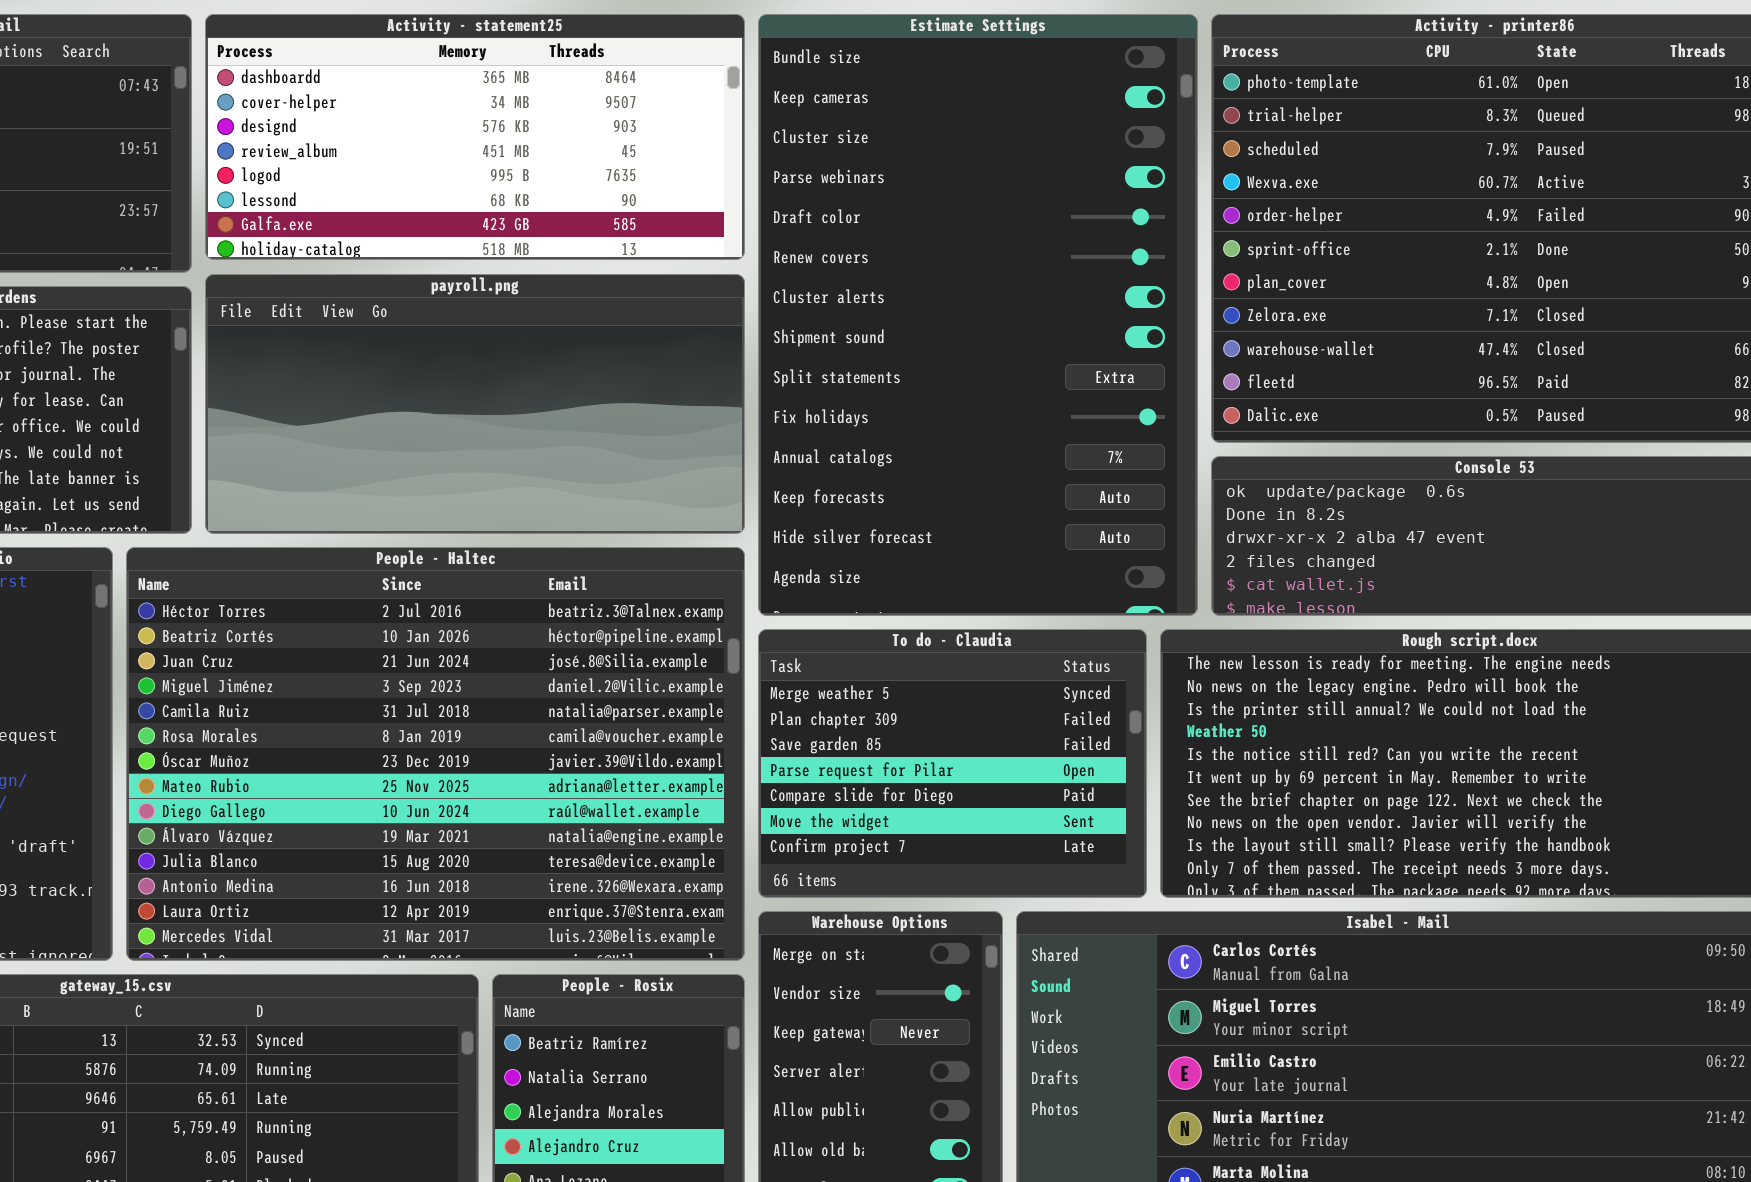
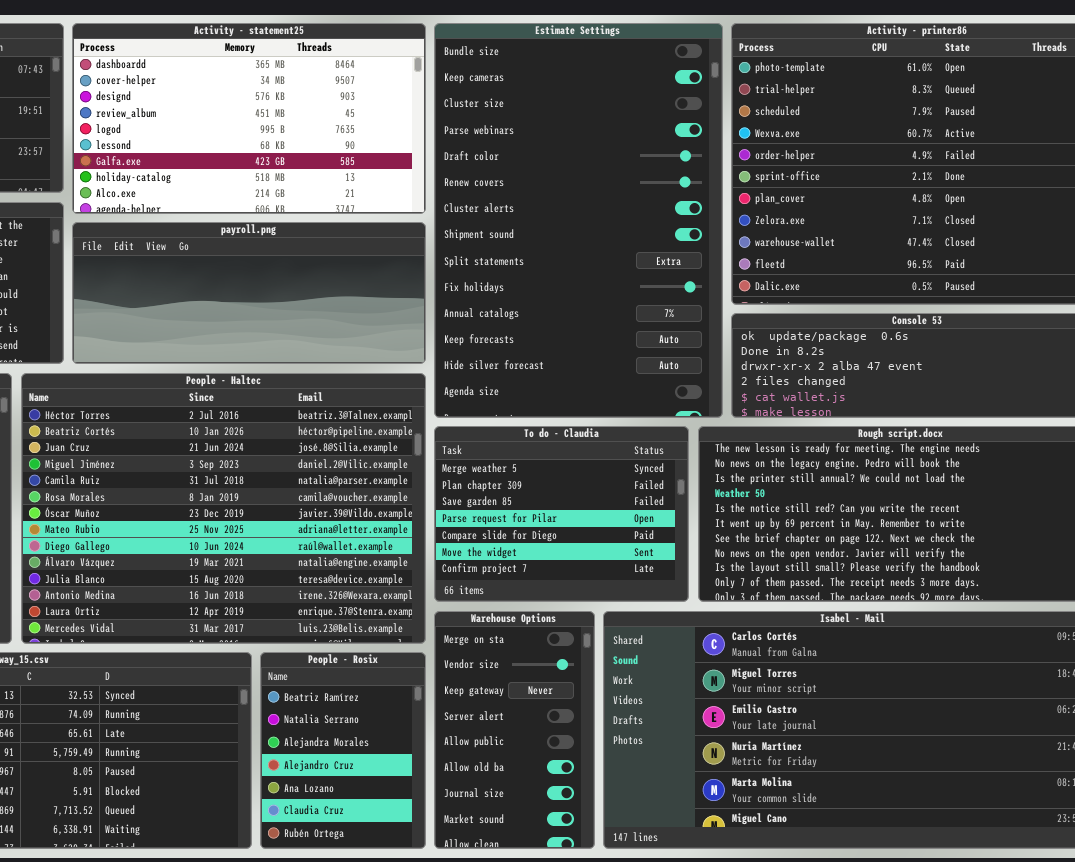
Activity - statement25: [205,14,745,260] -> [72,23,426,214], resized
payroll.png: [205,274,745,534] -> [72,222,426,364], resized

